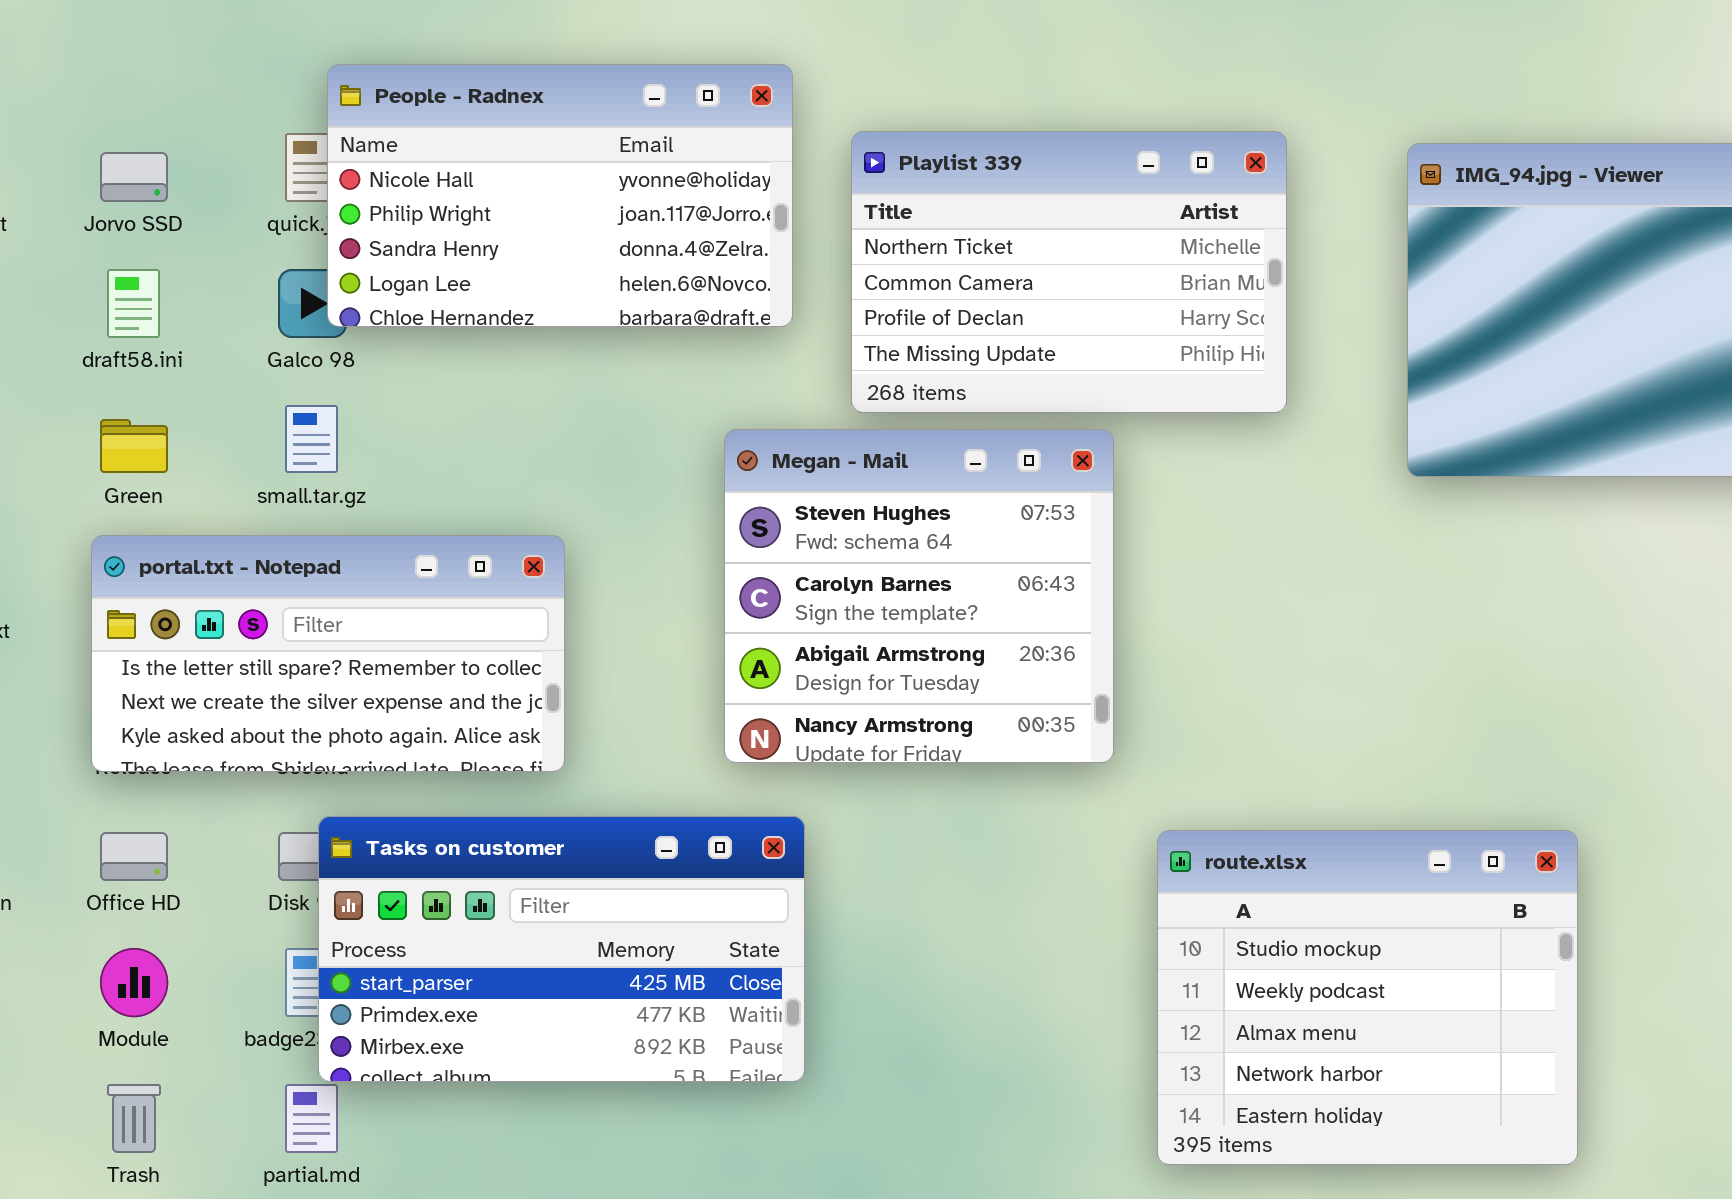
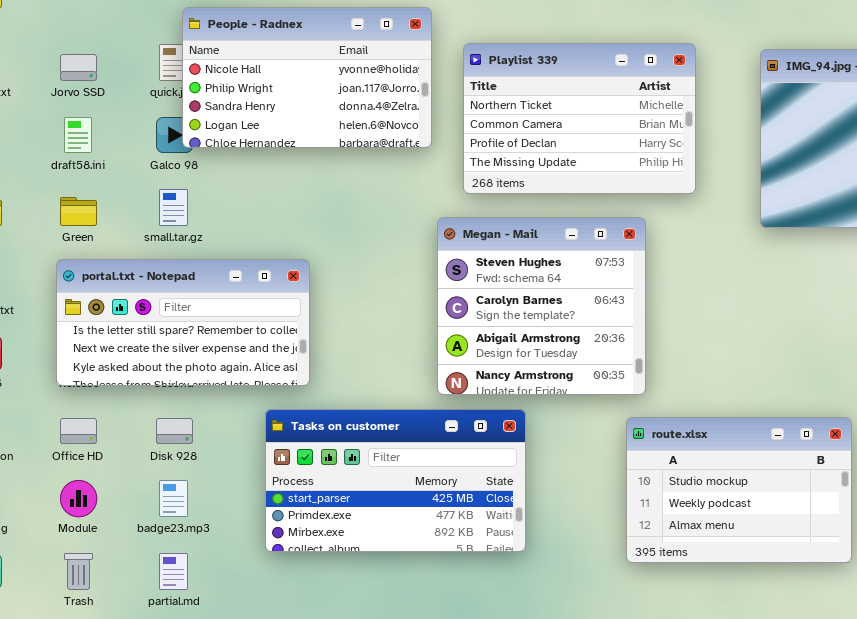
Megan - Mail: [724,429,1114,763] -> [437,217,646,395], moved
Tasks on customer: [318,816,805,1082] -> [265,409,526,552], moved
route.xlsx: [1157,830,1578,1165] -> [626,417,852,563], resized

